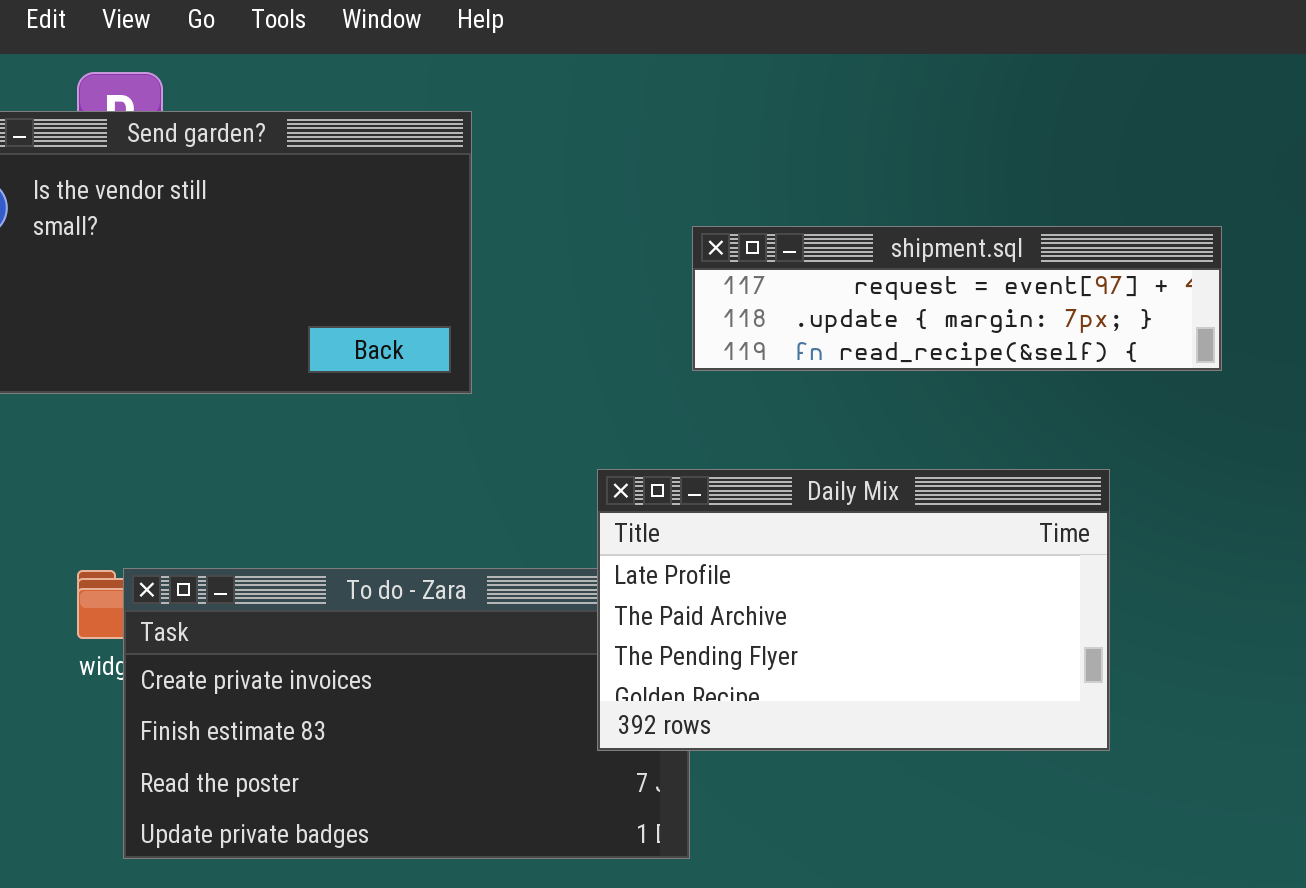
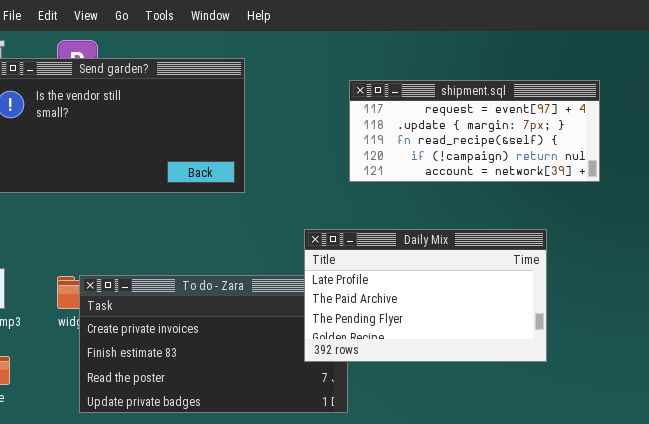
shipment.sql: [692,226,1222,371] -> [349,80,600,182], resized

